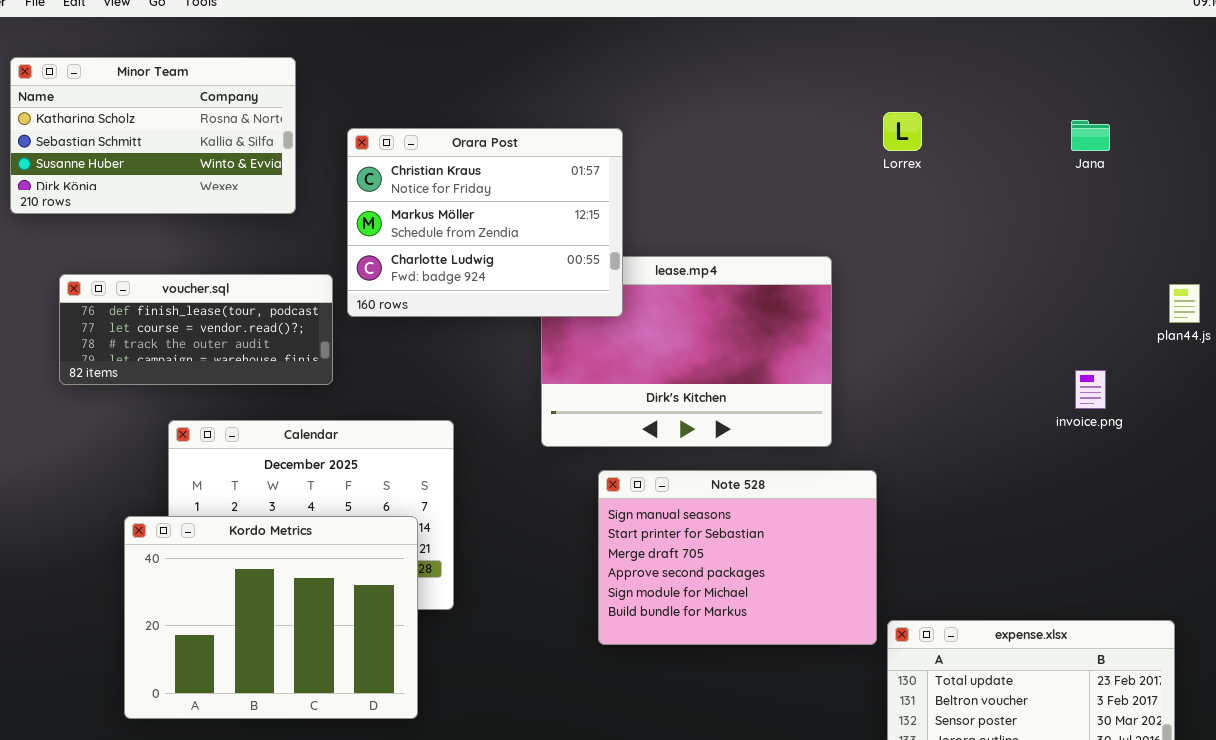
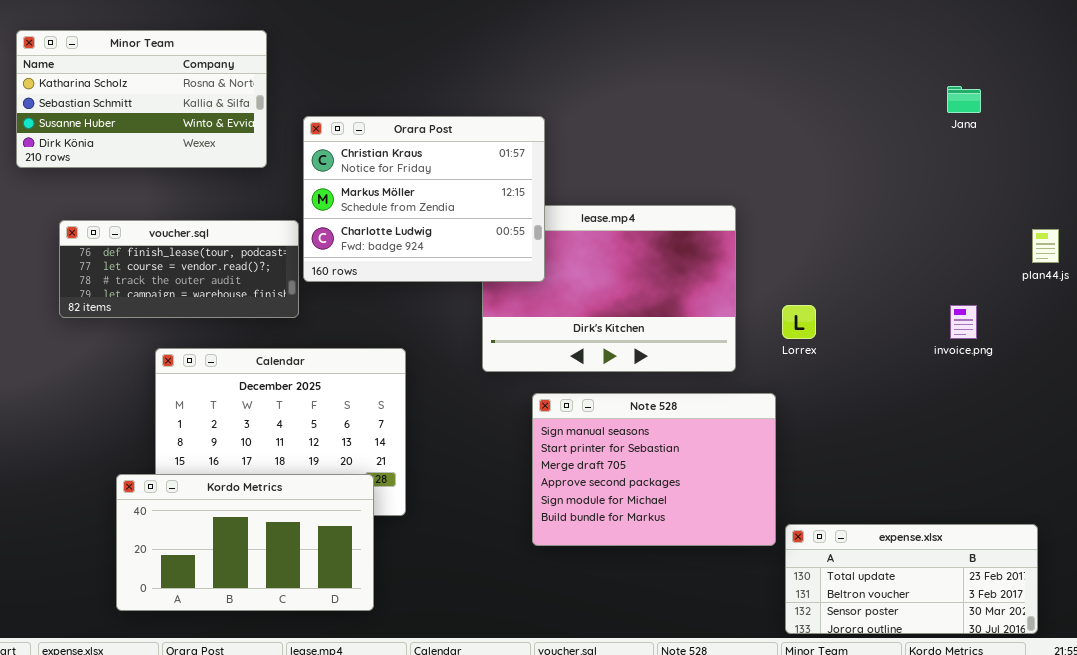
Lorrex: [883,112,922,151] -> [782,305,816,339], moved
Orara Post: [347,128,623,317] -> [303,116,545,282], moved
Kordo Metrics: [124,516,418,719] -> [116,474,374,611], resized

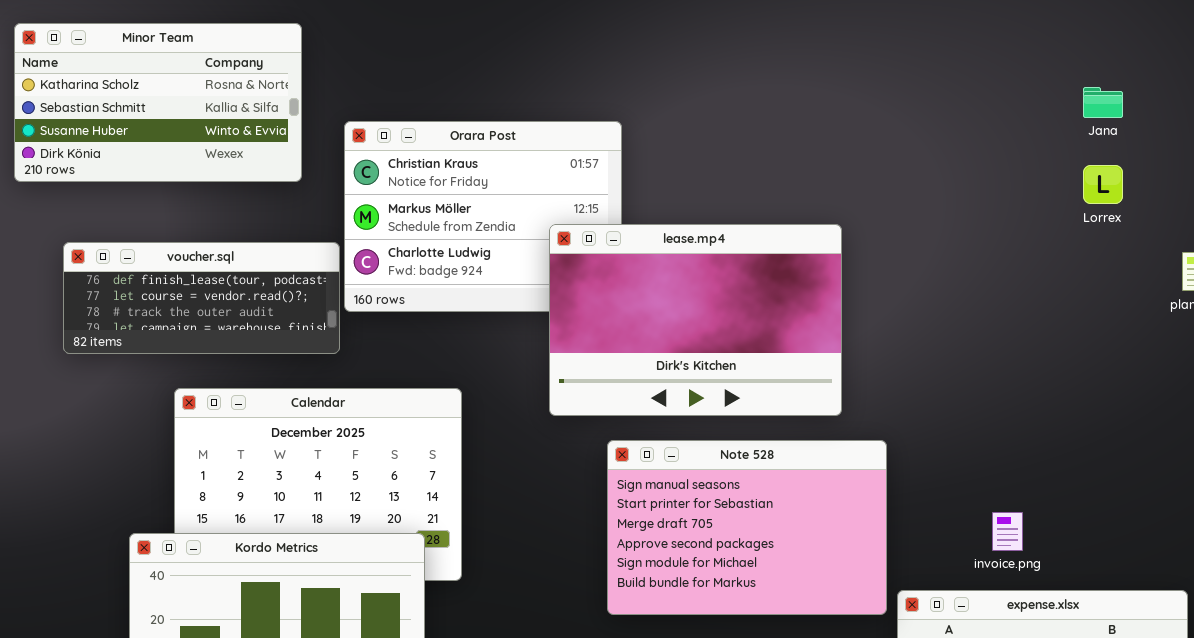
lease.mp4: [482,205,736,372] -> [549,224,842,416], raised
Lorrex: [782,305,816,339] -> [1083,165,1123,204], moved
invoice.png: [950,305,977,339] -> [992,512,1023,551], moved

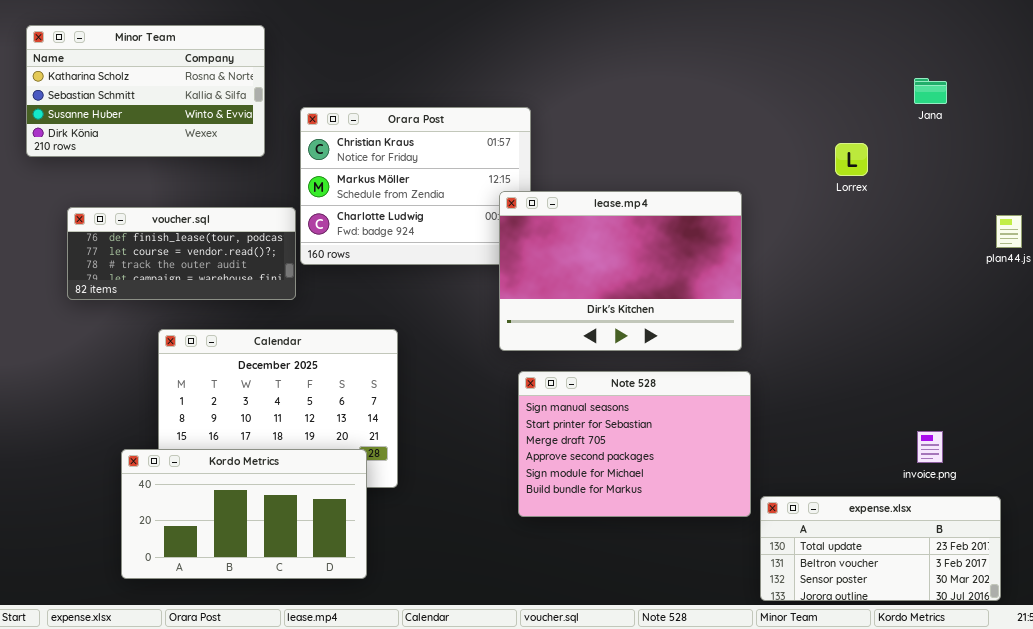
Lorrex: [1083,165,1123,204] -> [835,143,868,176], moved
lease.mp4: [549,224,842,416] -> [499,191,742,351], moved
invoice.png: [992,512,1023,551] -> [917,431,943,463], moved

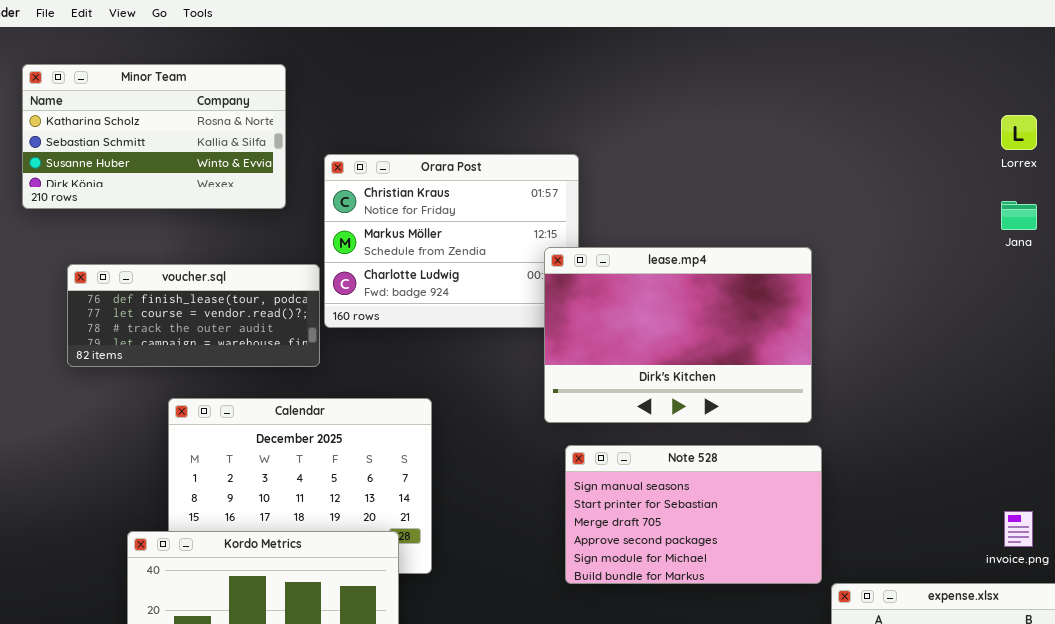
Jana: [914,78,947,104] -> [1001,201,1037,230], moved
Lorrex: [835,143,868,176] -> [1001,115,1037,150], moved
Note 528: [518,371,751,517] -> [565,445,822,584], resized

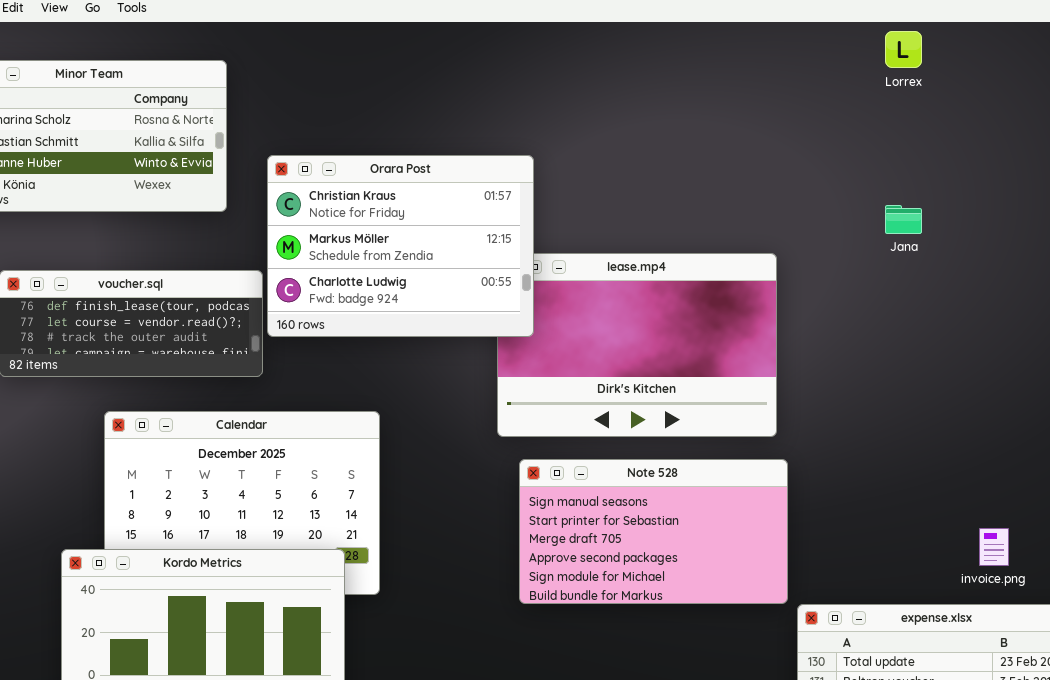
Lorrex: [1001,115,1037,150] -> [885,31,922,68], moved
Orara Post: [324,154,579,328] -> [267,155,534,337], raised
Jana: [1001,201,1037,230] -> [885,205,922,234], moved

